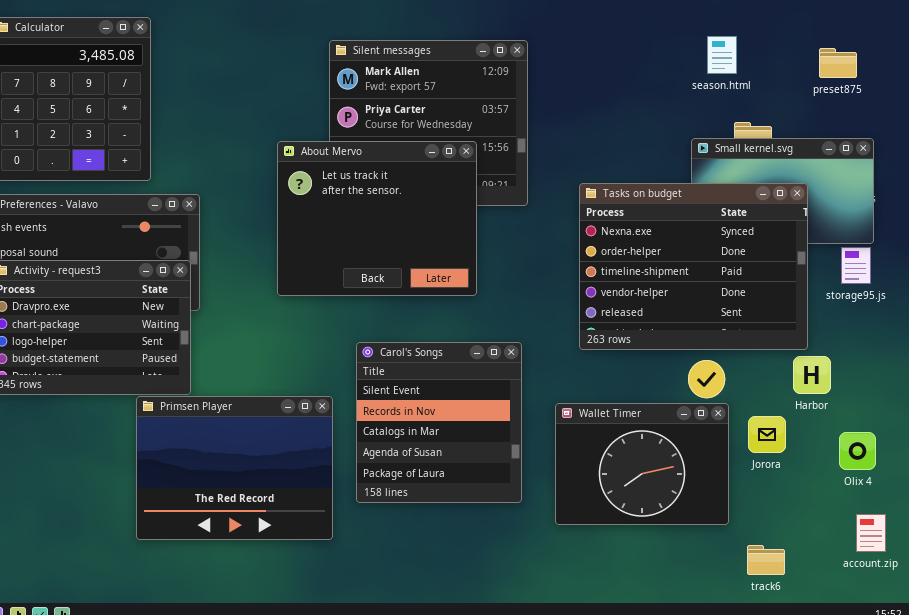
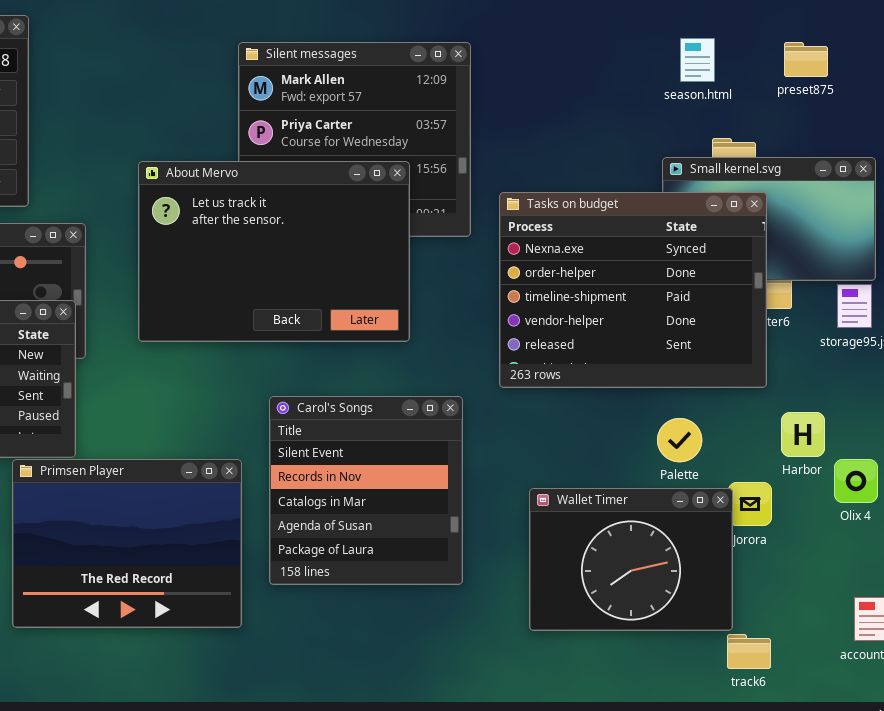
preset875: [819,48,857,78] -> [784,42,828,77], moved
About Mervo: [277,141,477,296] -> [138,161,410,342], resized
Tasks on budget: [579,183,808,350] -> [499,192,767,388], moved
Wallet Timer: [555,403,729,525] -> [529,488,733,631], moved
Olix 4: [839,432,876,470] -> [834,459,878,503], moved

